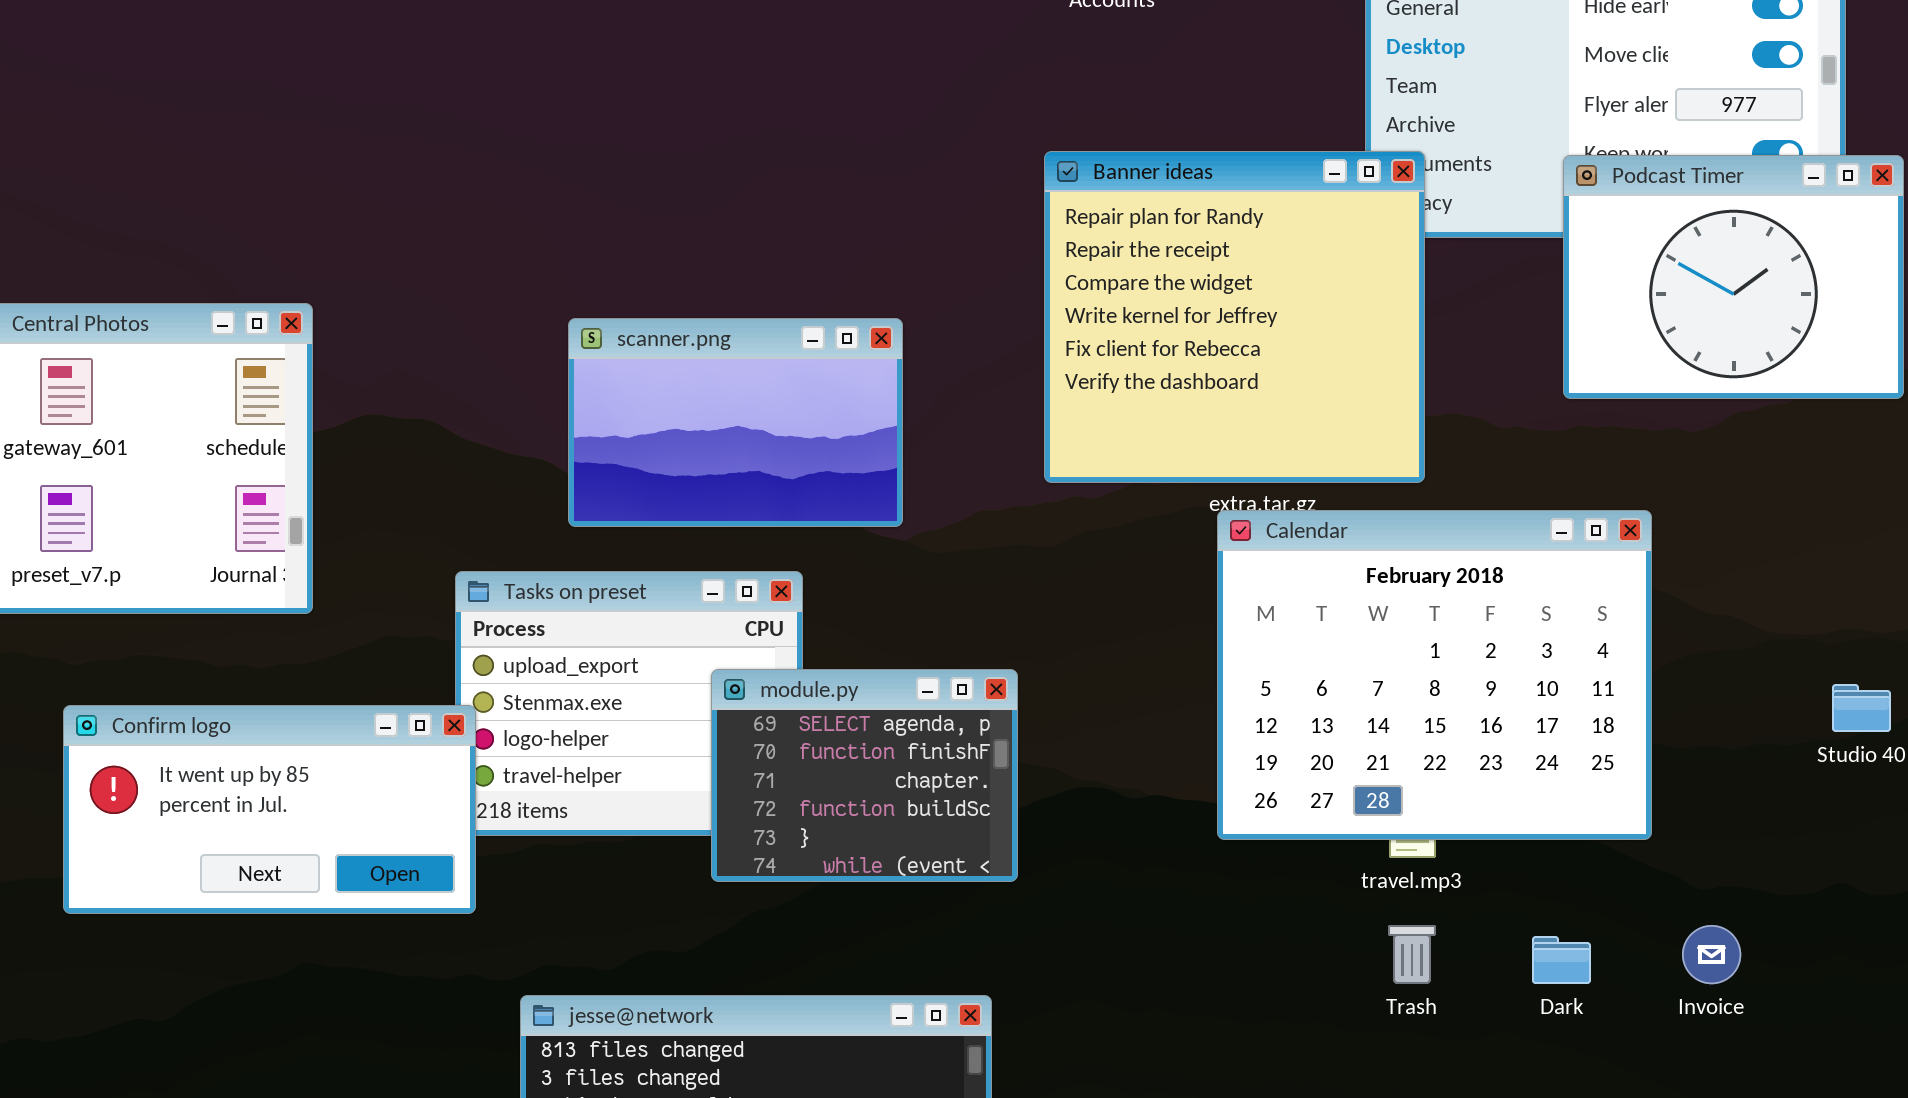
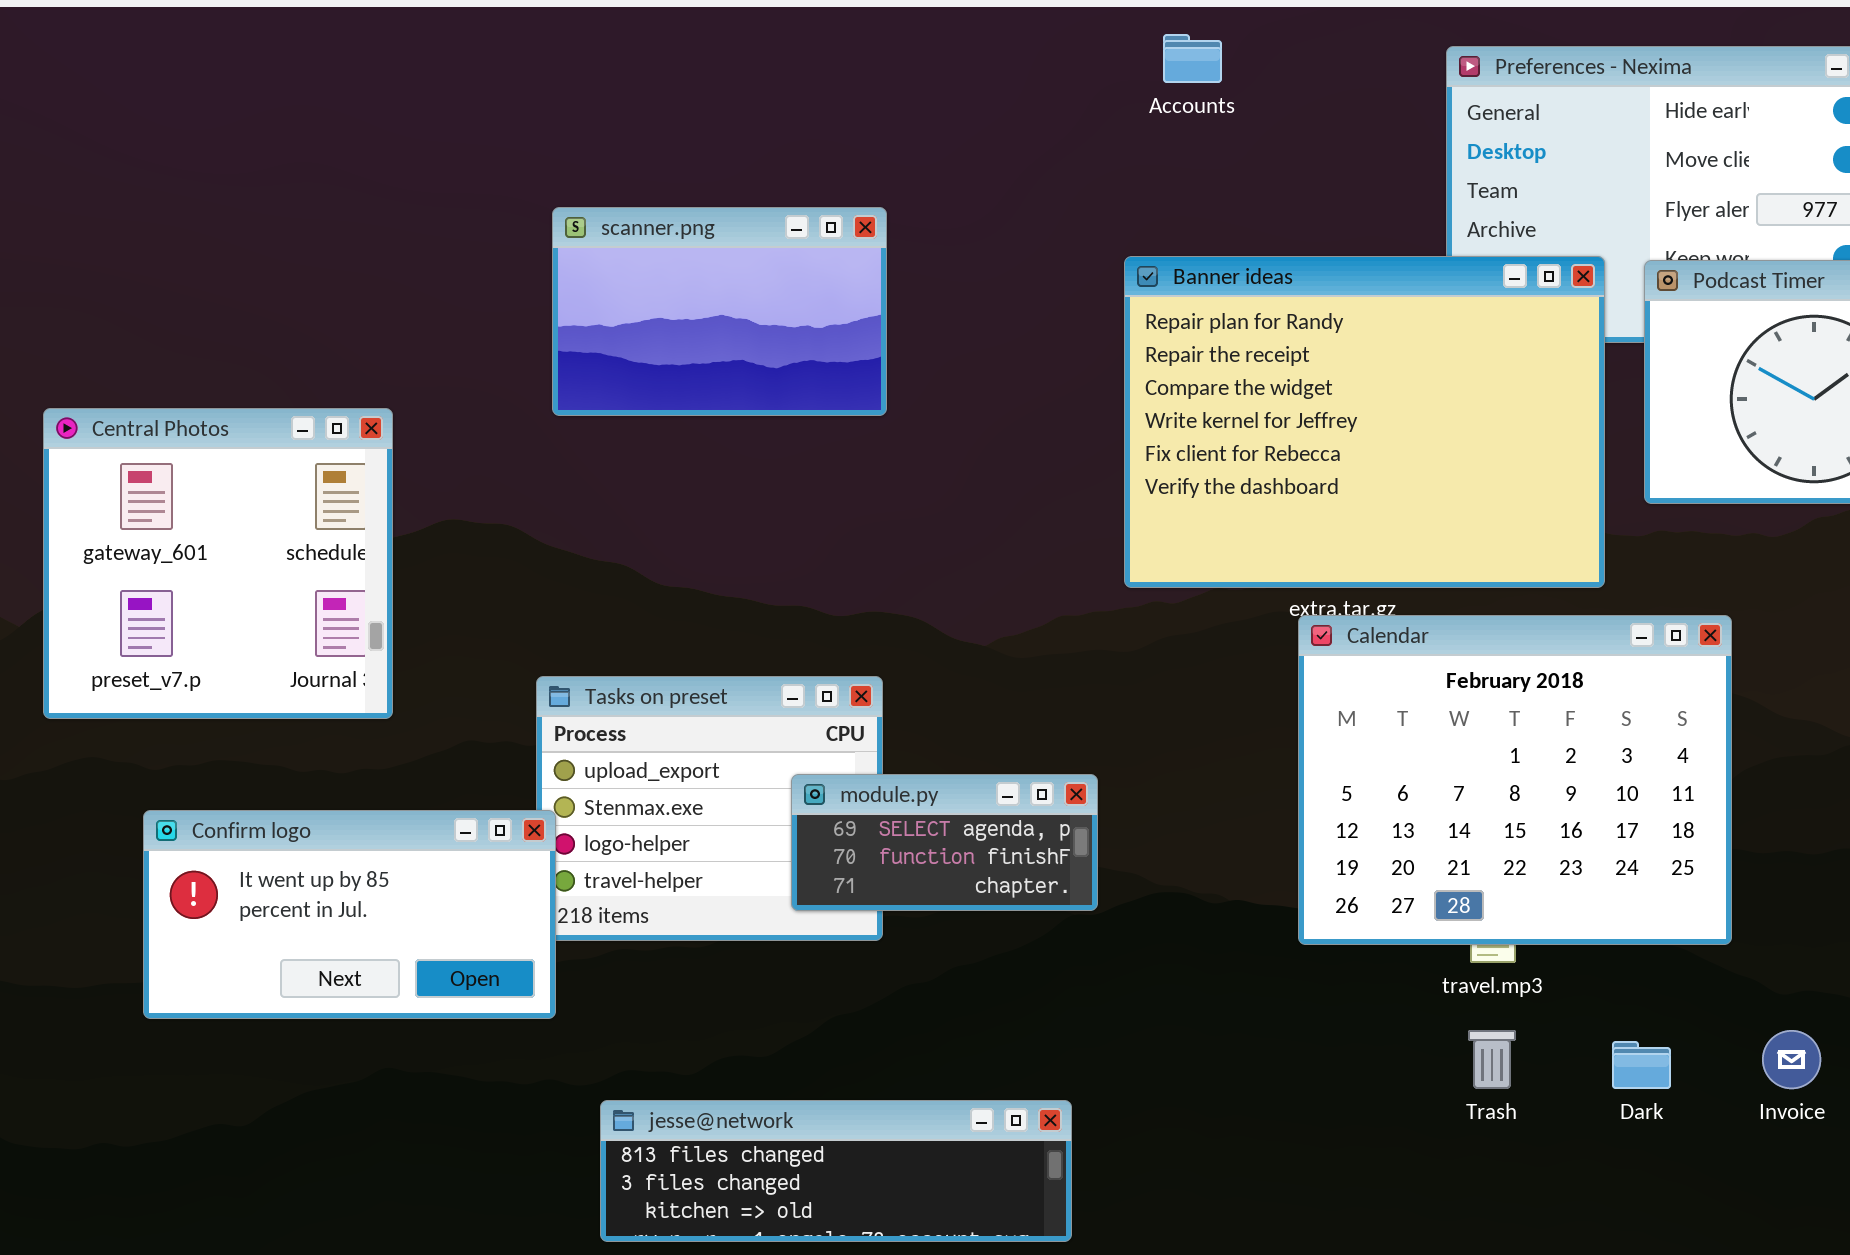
Banner ideas: [1044,151,1425,483] -> [1124,256,1605,588], resized
scanner.png: [568,318,903,527] -> [552,207,887,416], moved
module.py: [711,669,1018,882] -> [791,774,1098,911], resized

